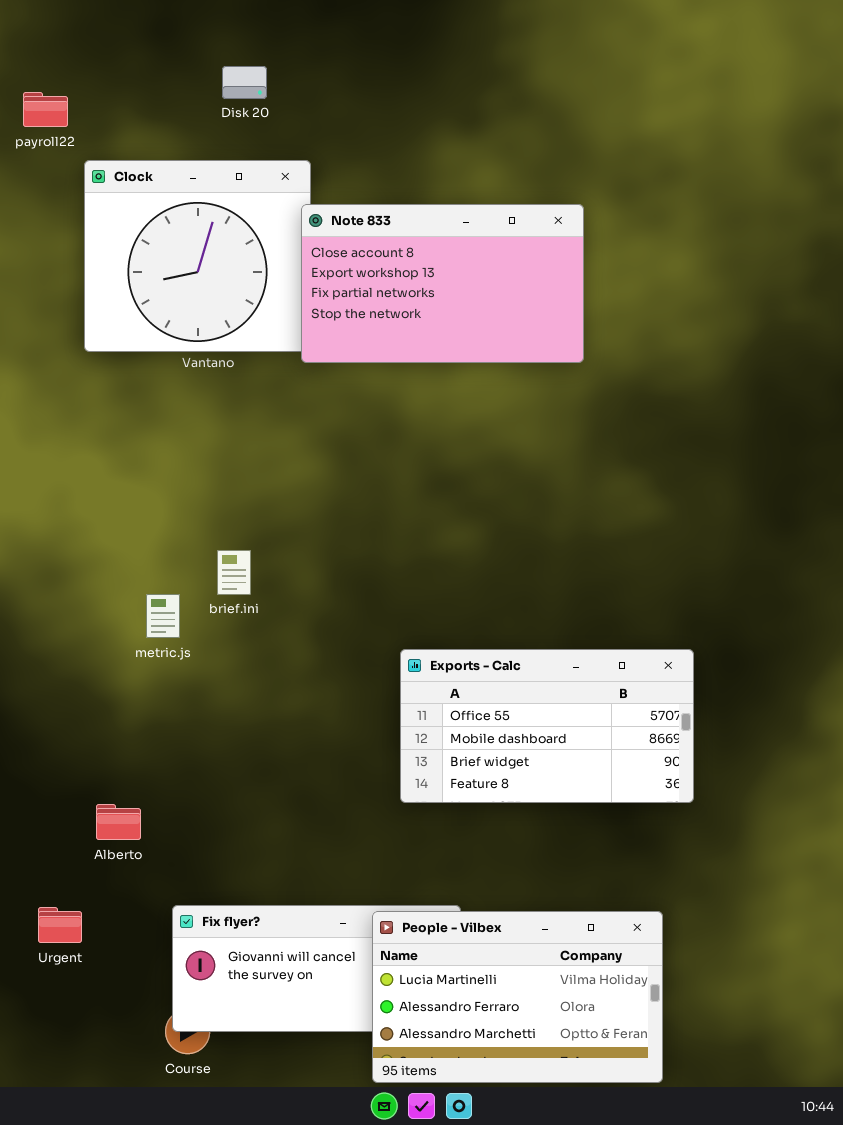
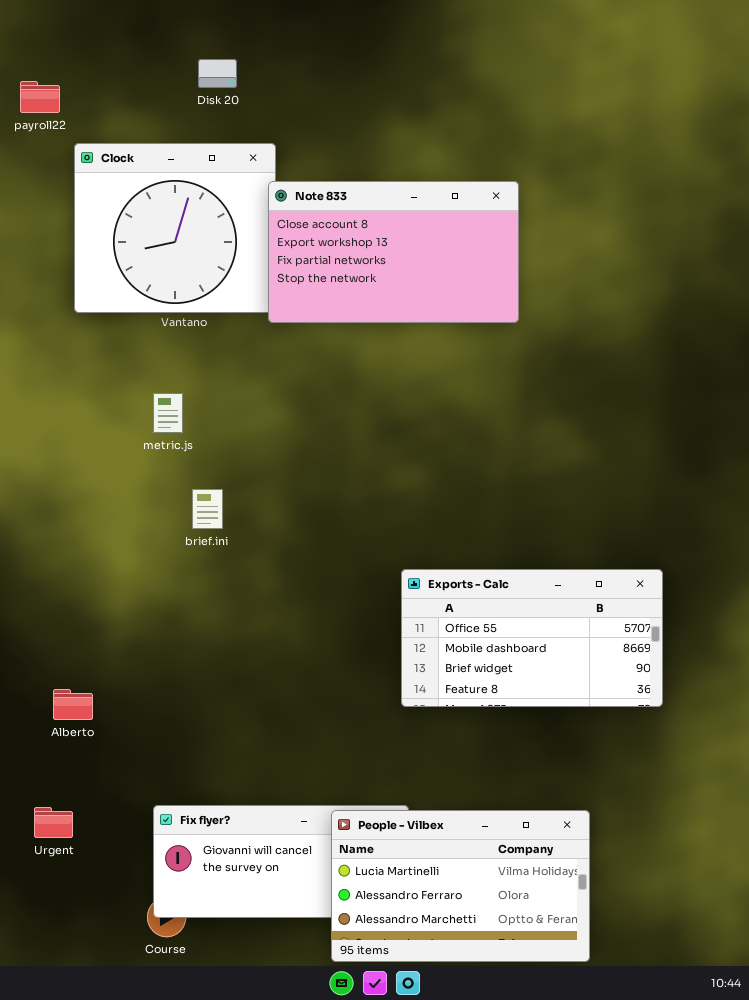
metric.js: [146,594,180,638] -> [153,393,183,433], moved
Exports - Calc: [400,649,694,803] -> [401,569,663,707], moved
Alberto: [96,804,141,840] -> [53,689,93,720], moved

